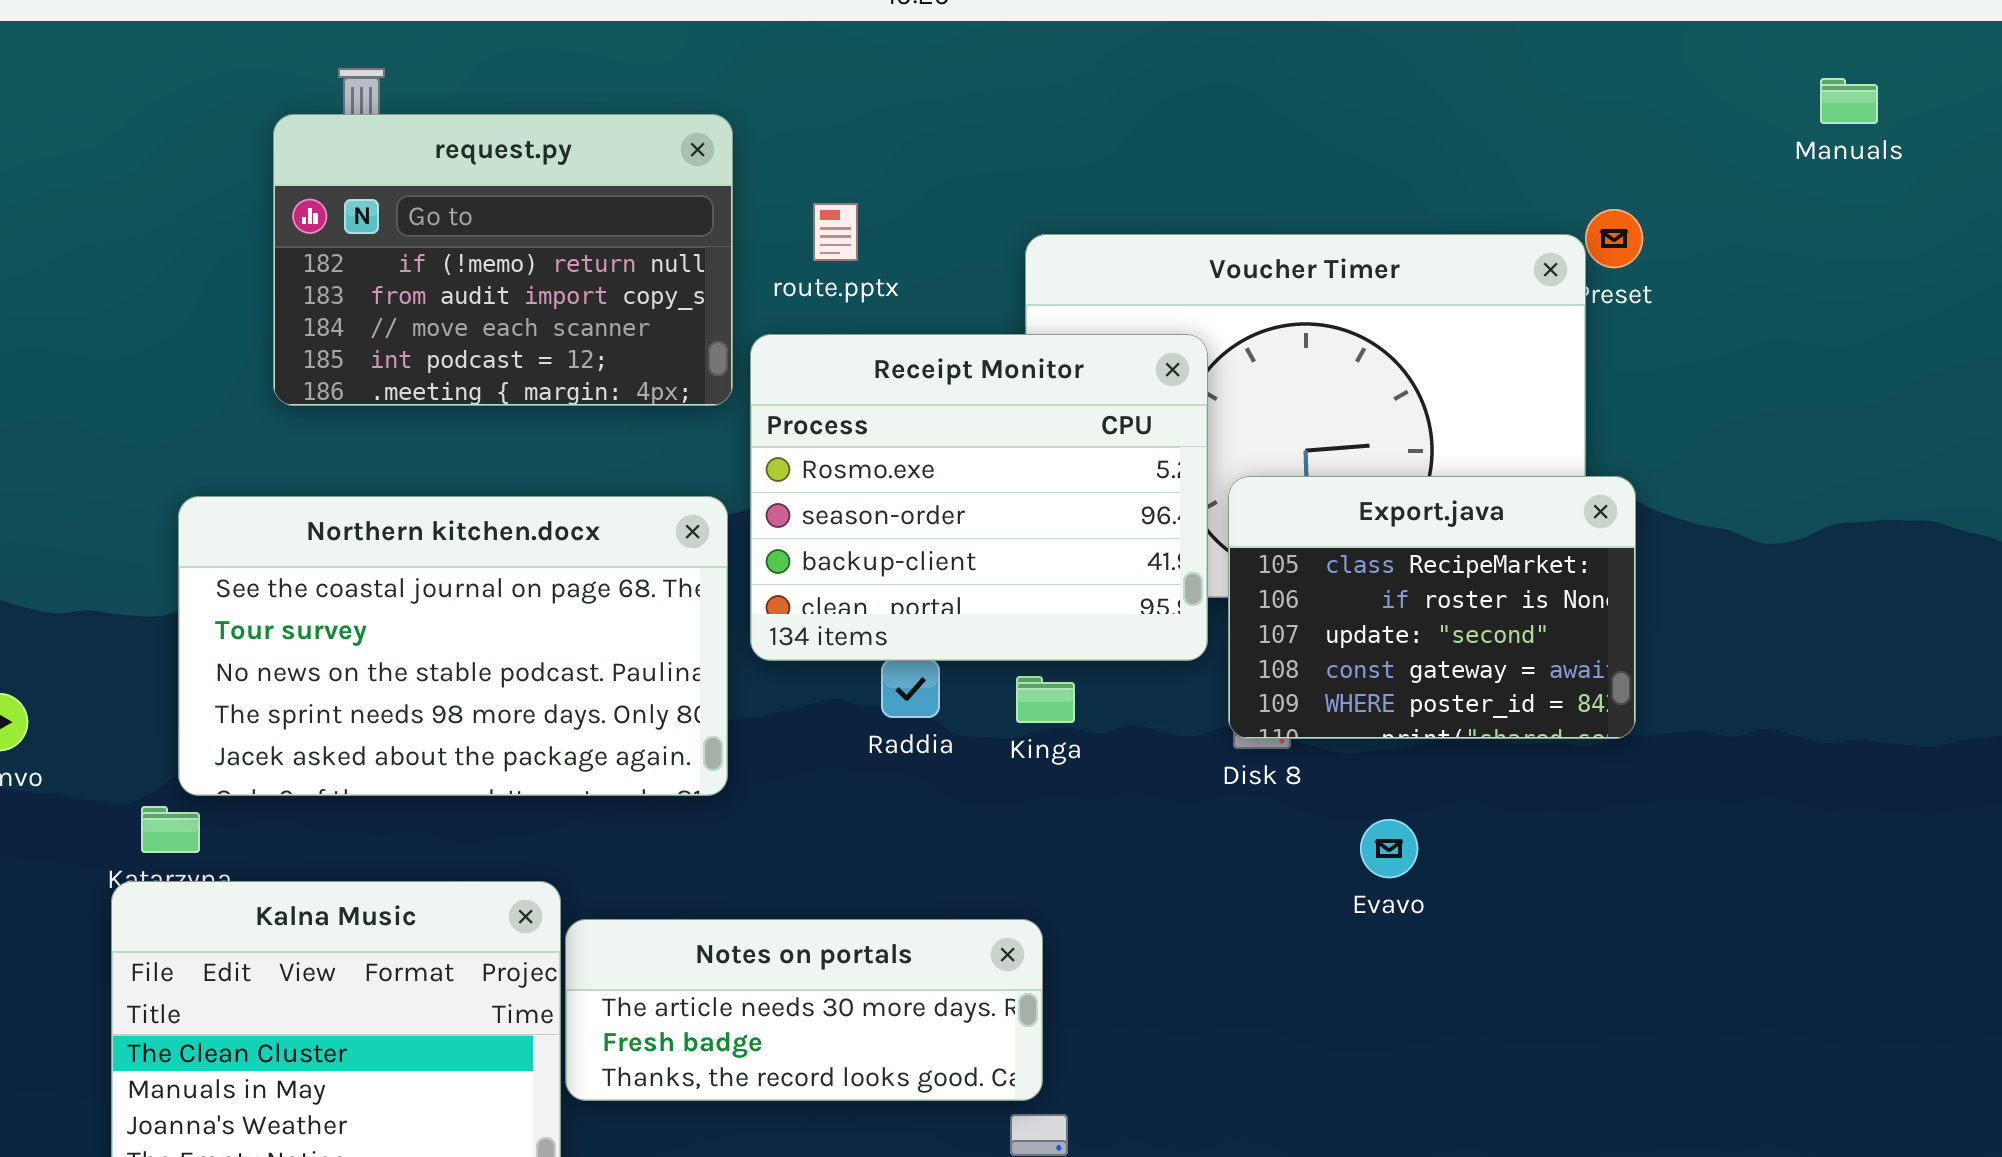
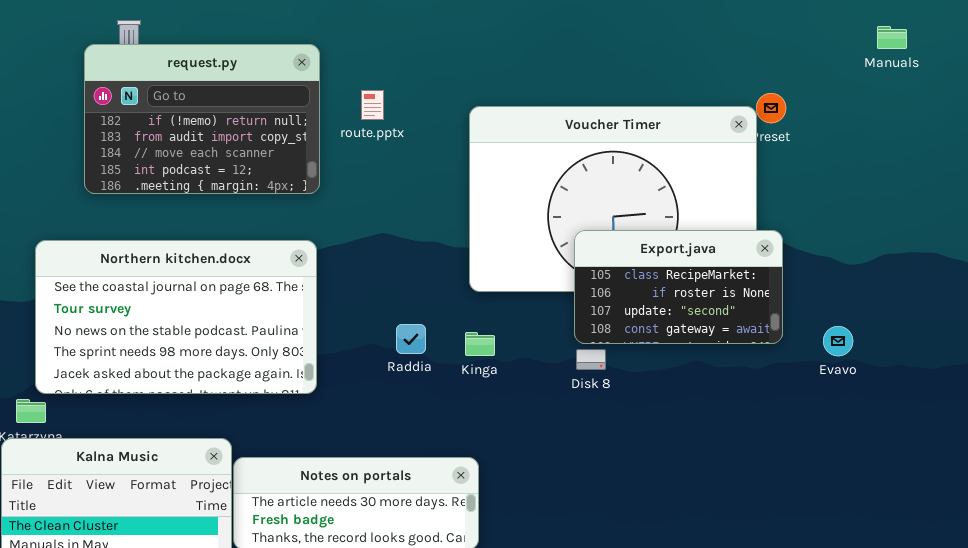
Receipt Monitor: [750,334,1208,661] -> none, closed
Export.java: [1228,476,1636,739] -> [574,230,783,344], resized
Evavo: [1360,819,1418,878] -> [823,326,853,356], moved

